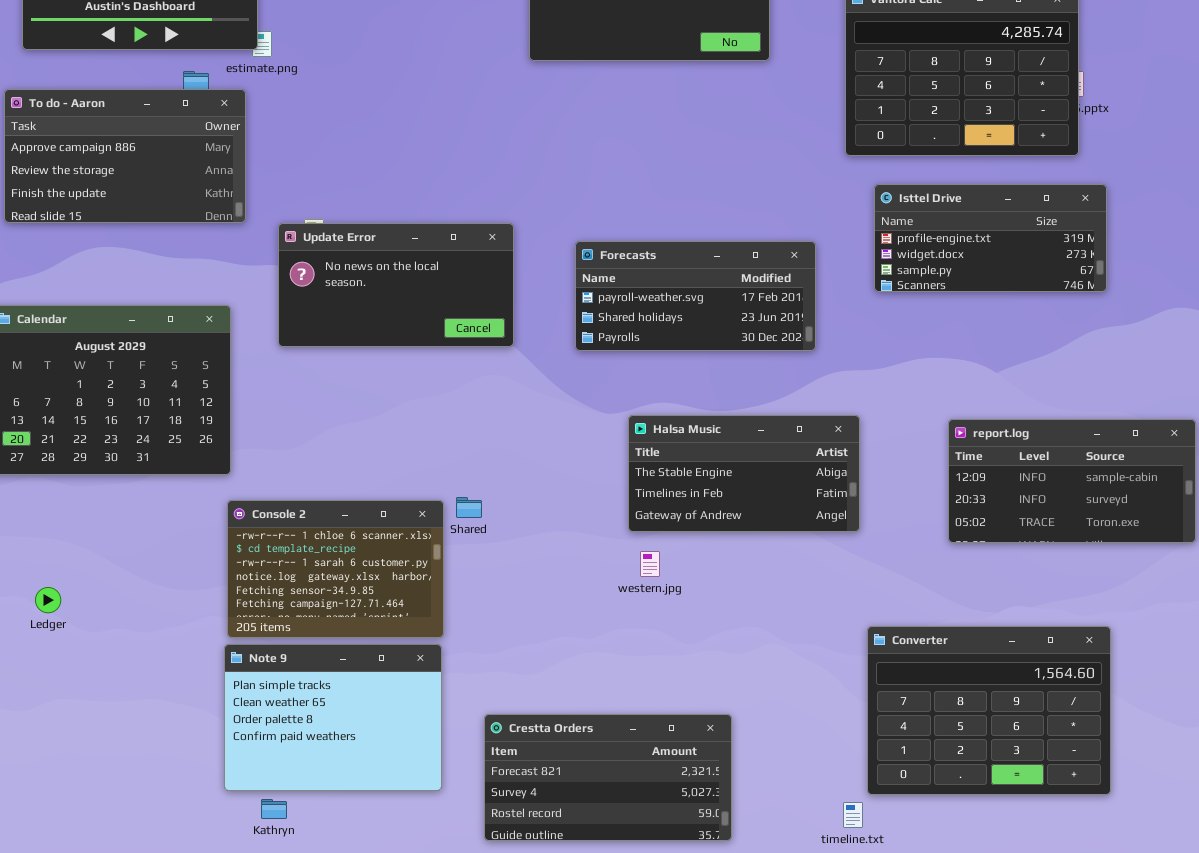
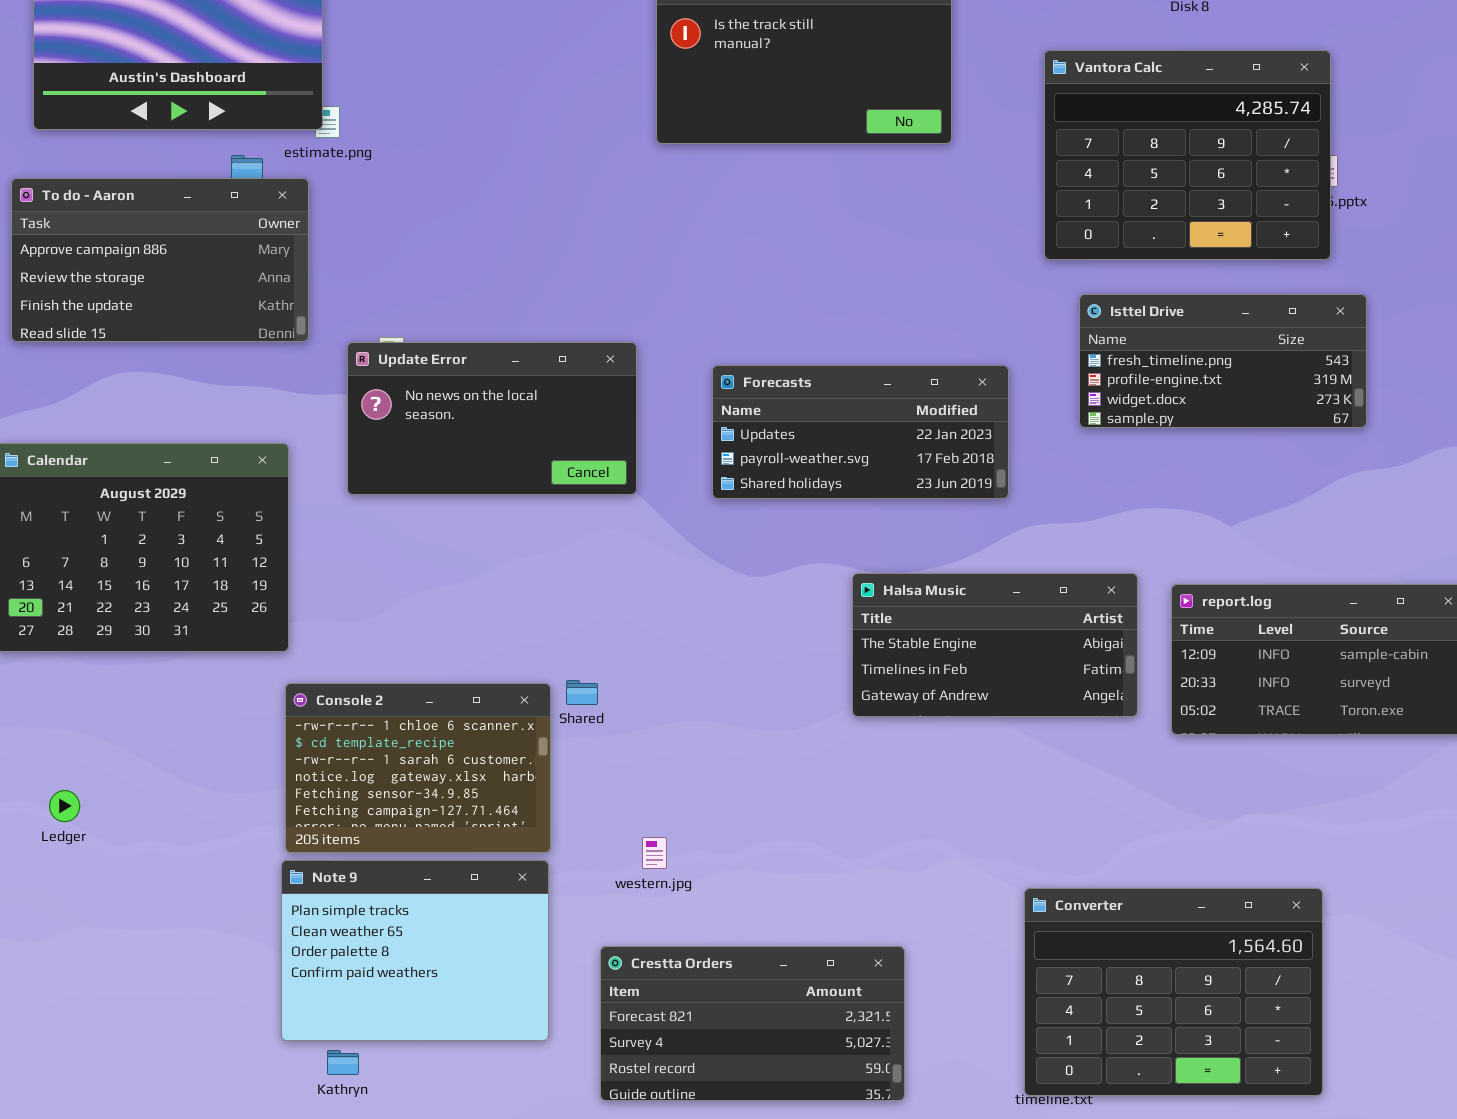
Isttel Drive: [874,184,1107,292] -> [1079,294,1367,428], scrolled up 1 row
Forecasts: [575,241,816,351] -> [712,365,1009,499], scrolled up 1 row
Halsa Music: [628,415,860,532] -> [852,573,1138,717], moved
western.jpg: [640,551,660,577] -> [642,837,667,869], moved
Converter: [867,626,1111,795] -> [1024,888,1323,1096], moved

